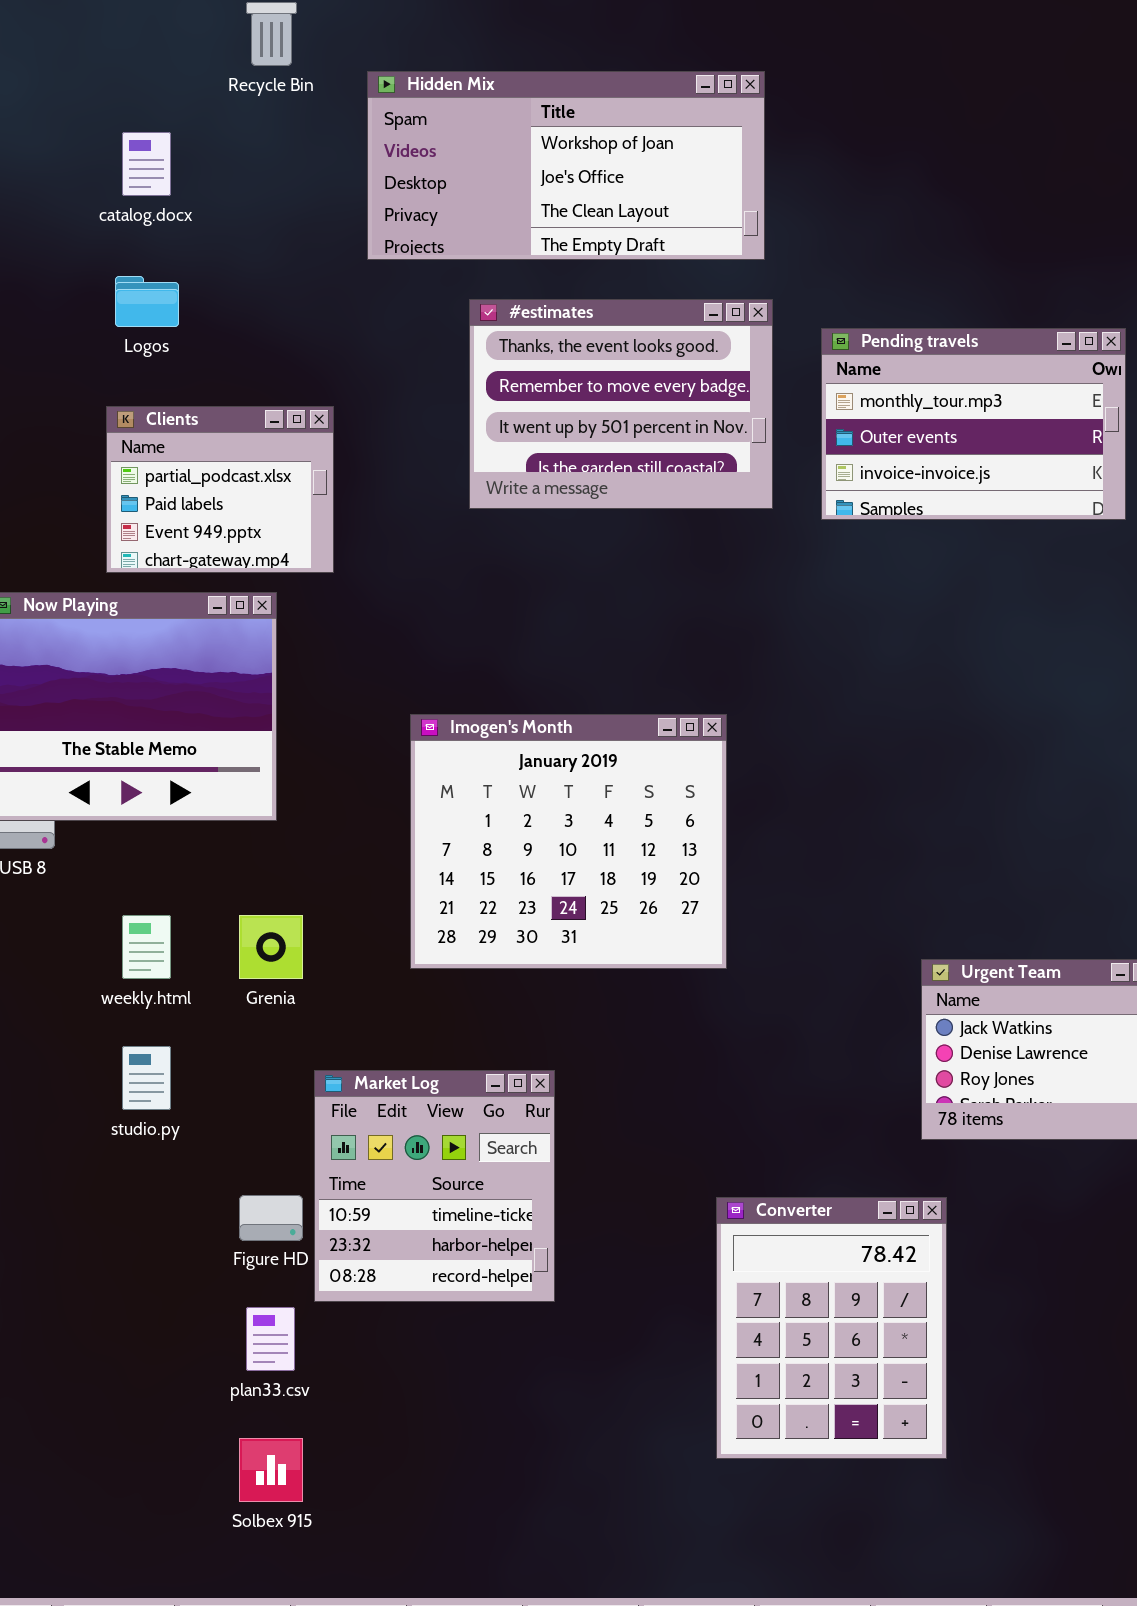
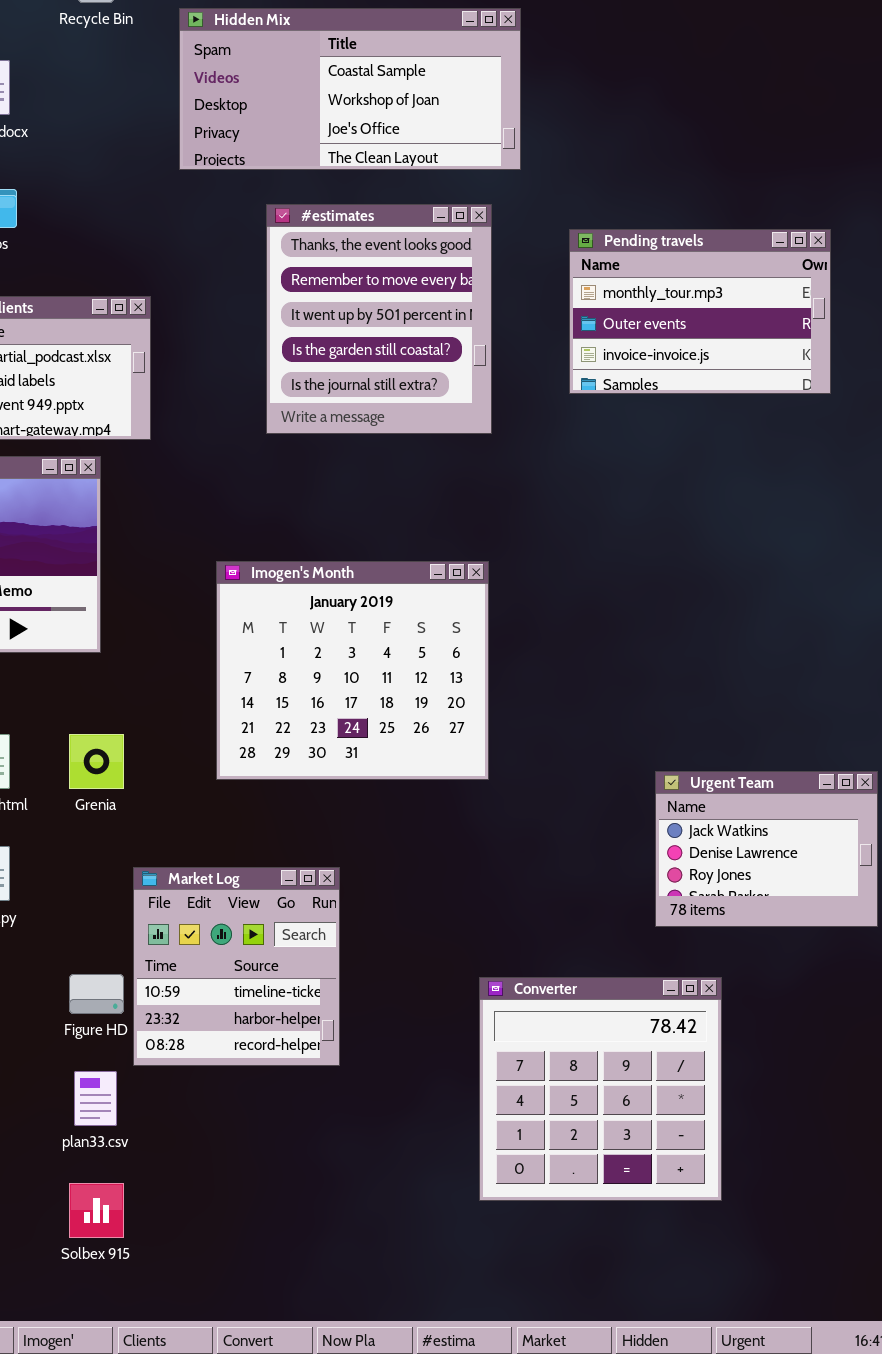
Hidden Mix: [367,71,765,260] -> [179,8,521,170], scrolled up 1 row
#estimates: [469,299,773,509] -> [266,204,492,434], resized
Converter: [716,1197,947,1459] -> [479,977,722,1201], resized

